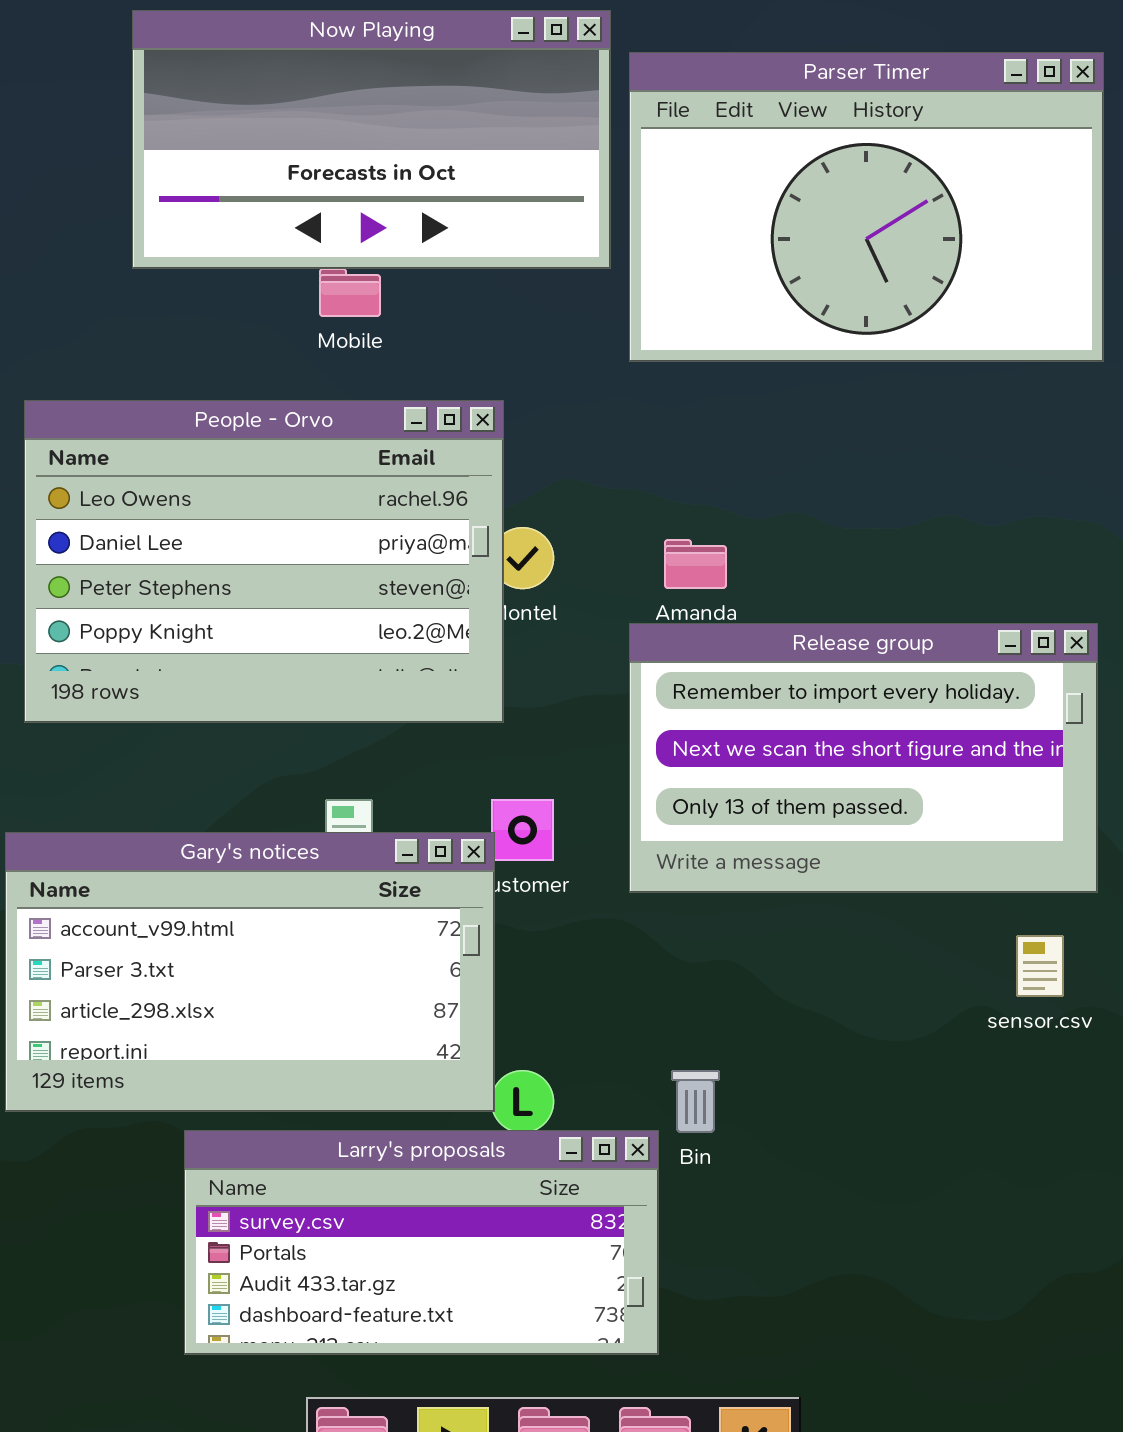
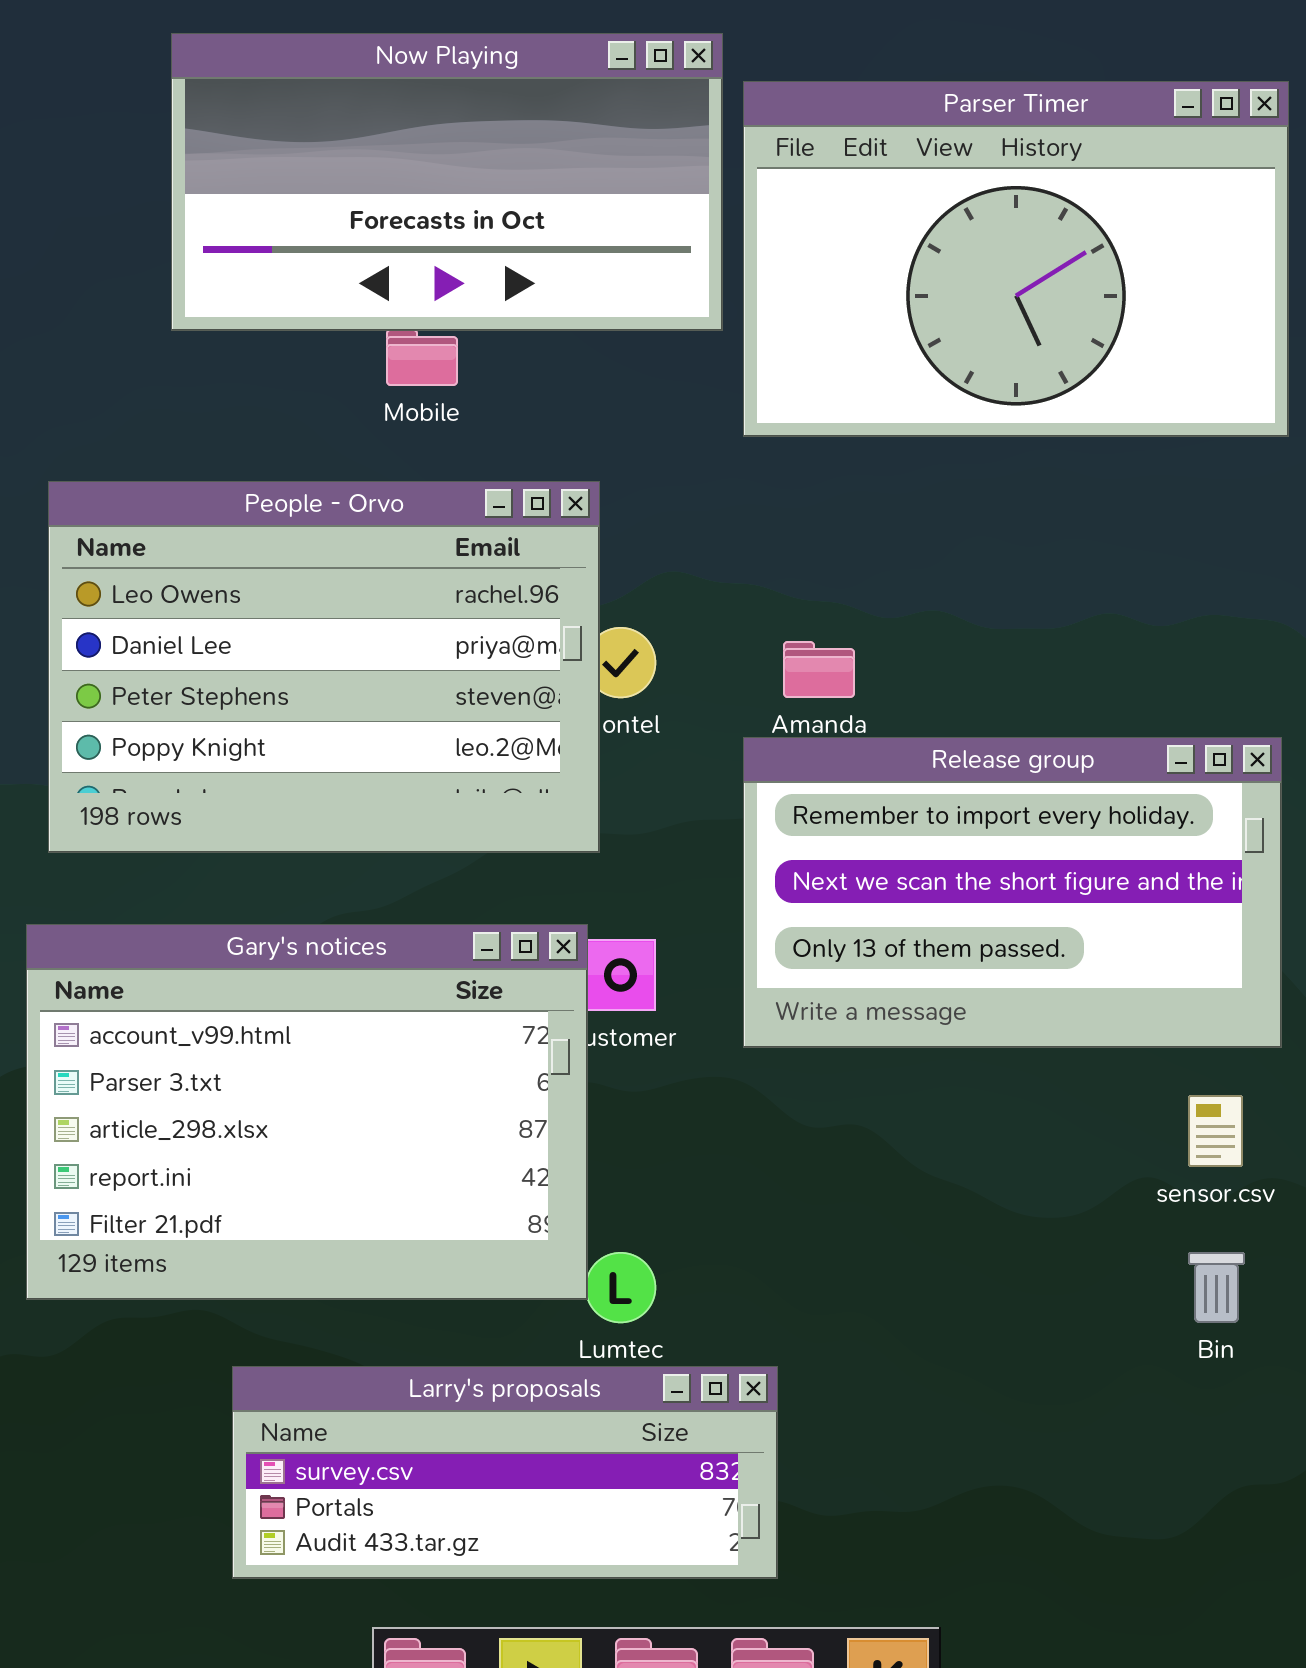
Gary's notices: [5,832,495,1112] -> [26,924,588,1300], resized
Bin: [671,1070,720,1133] -> [1188,1252,1245,1323], moved
Larry's proposals: [184,1130,659,1355] -> [232,1366,778,1579], resized

